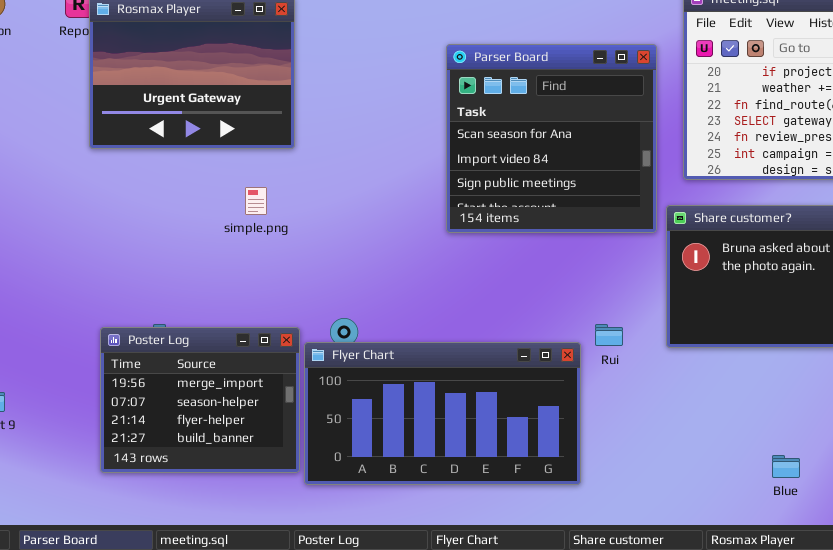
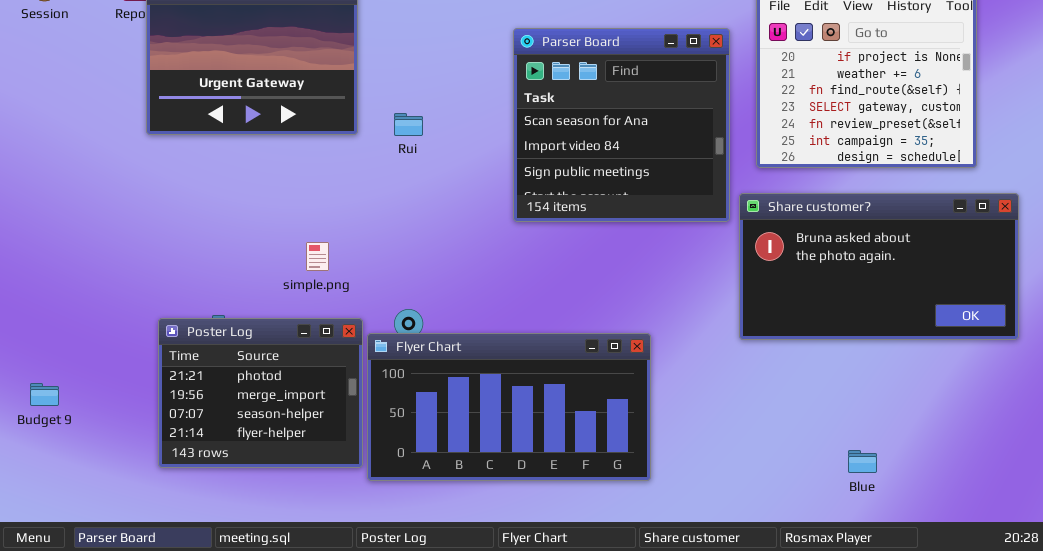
simple.png: [245,187,267,215] -> [306,242,329,271], moved
Rui: [595,324,623,346] -> [394,113,423,136], moved
Poster Log: [100,327,300,473] -> [158,318,363,468], scrolled up 1 row

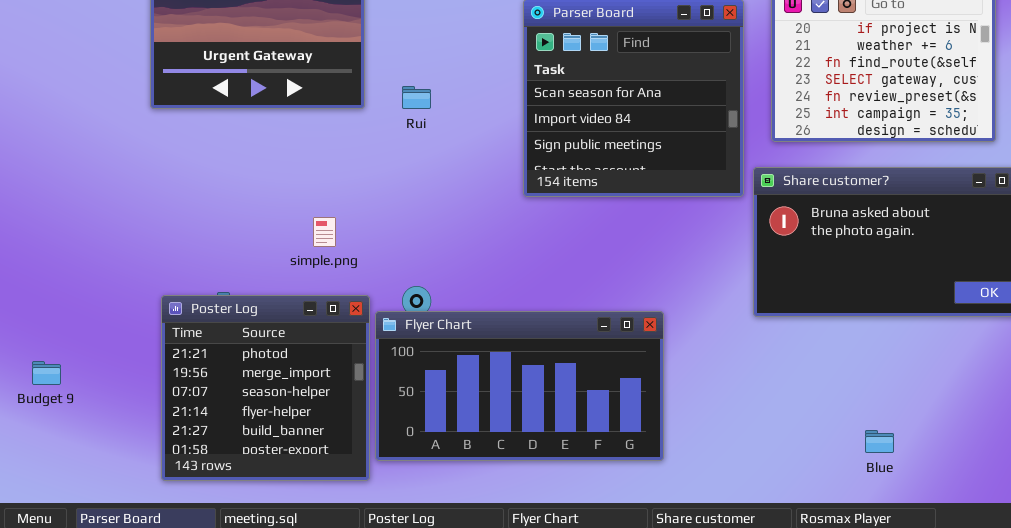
Poster Log: [158,318,363,468] -> [161,295,370,481], resized

